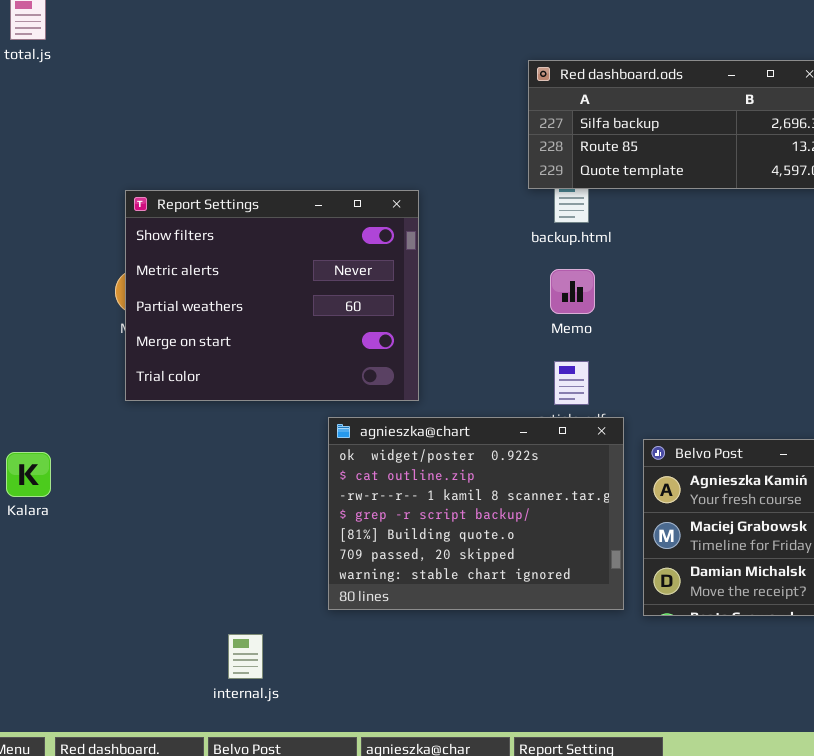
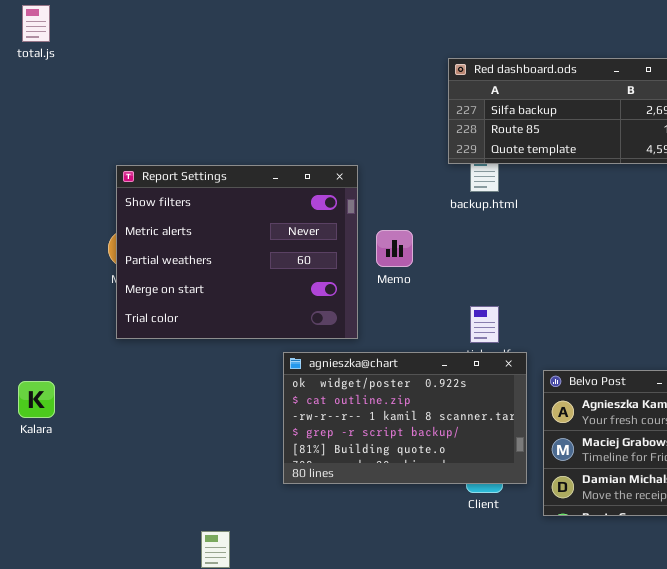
Memo: [550,269,595,314] -> [376,230,413,267], moved
agnieszka@chart: [328,417,624,610] -> [283,352,527,484], resized

